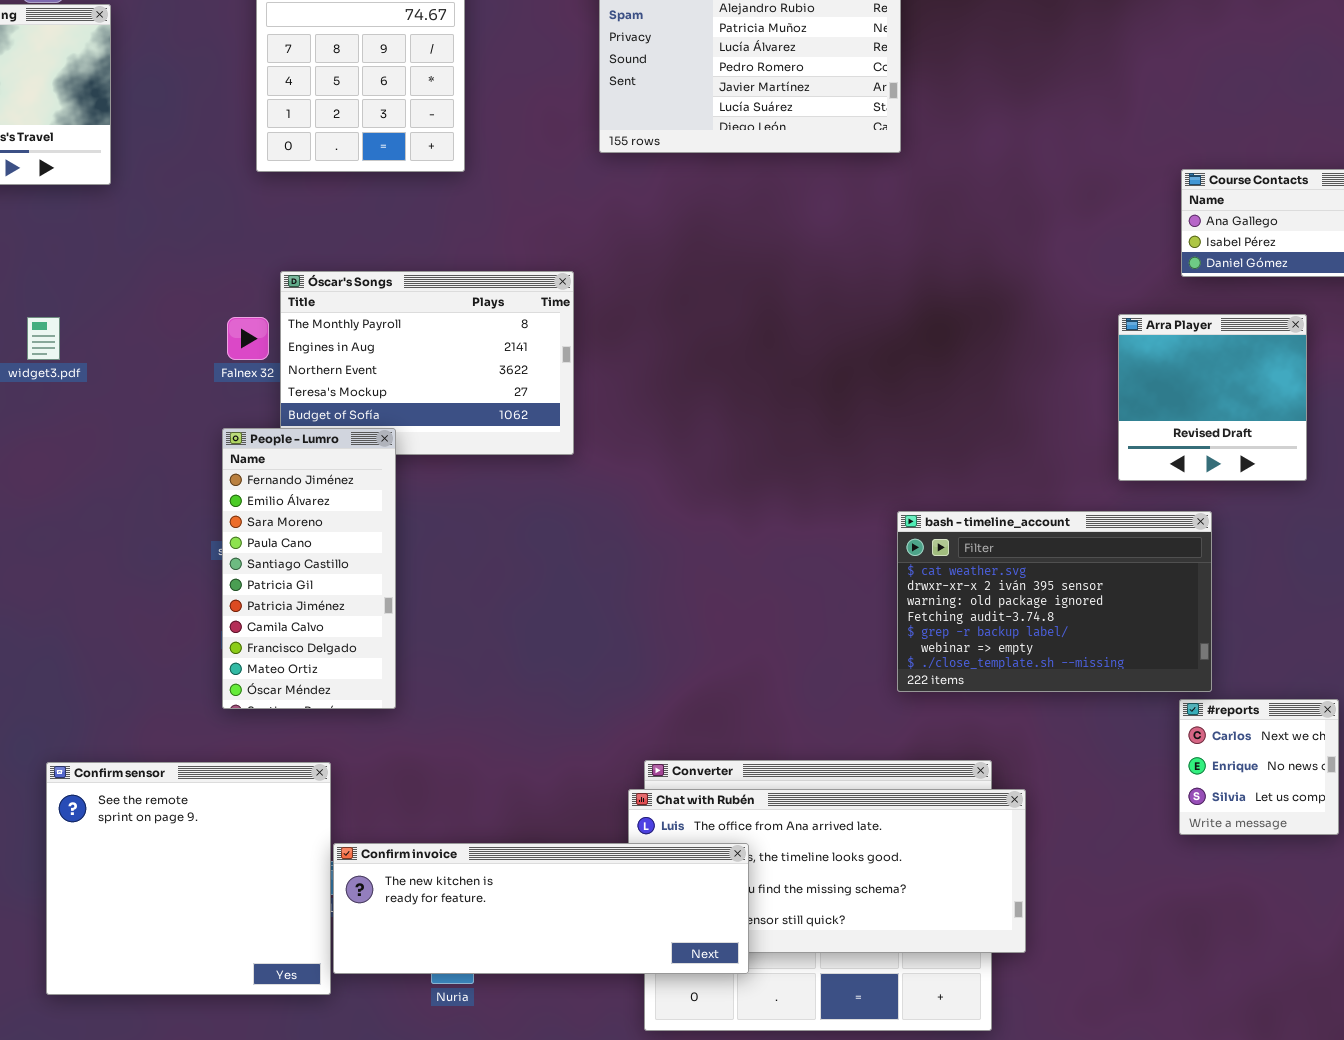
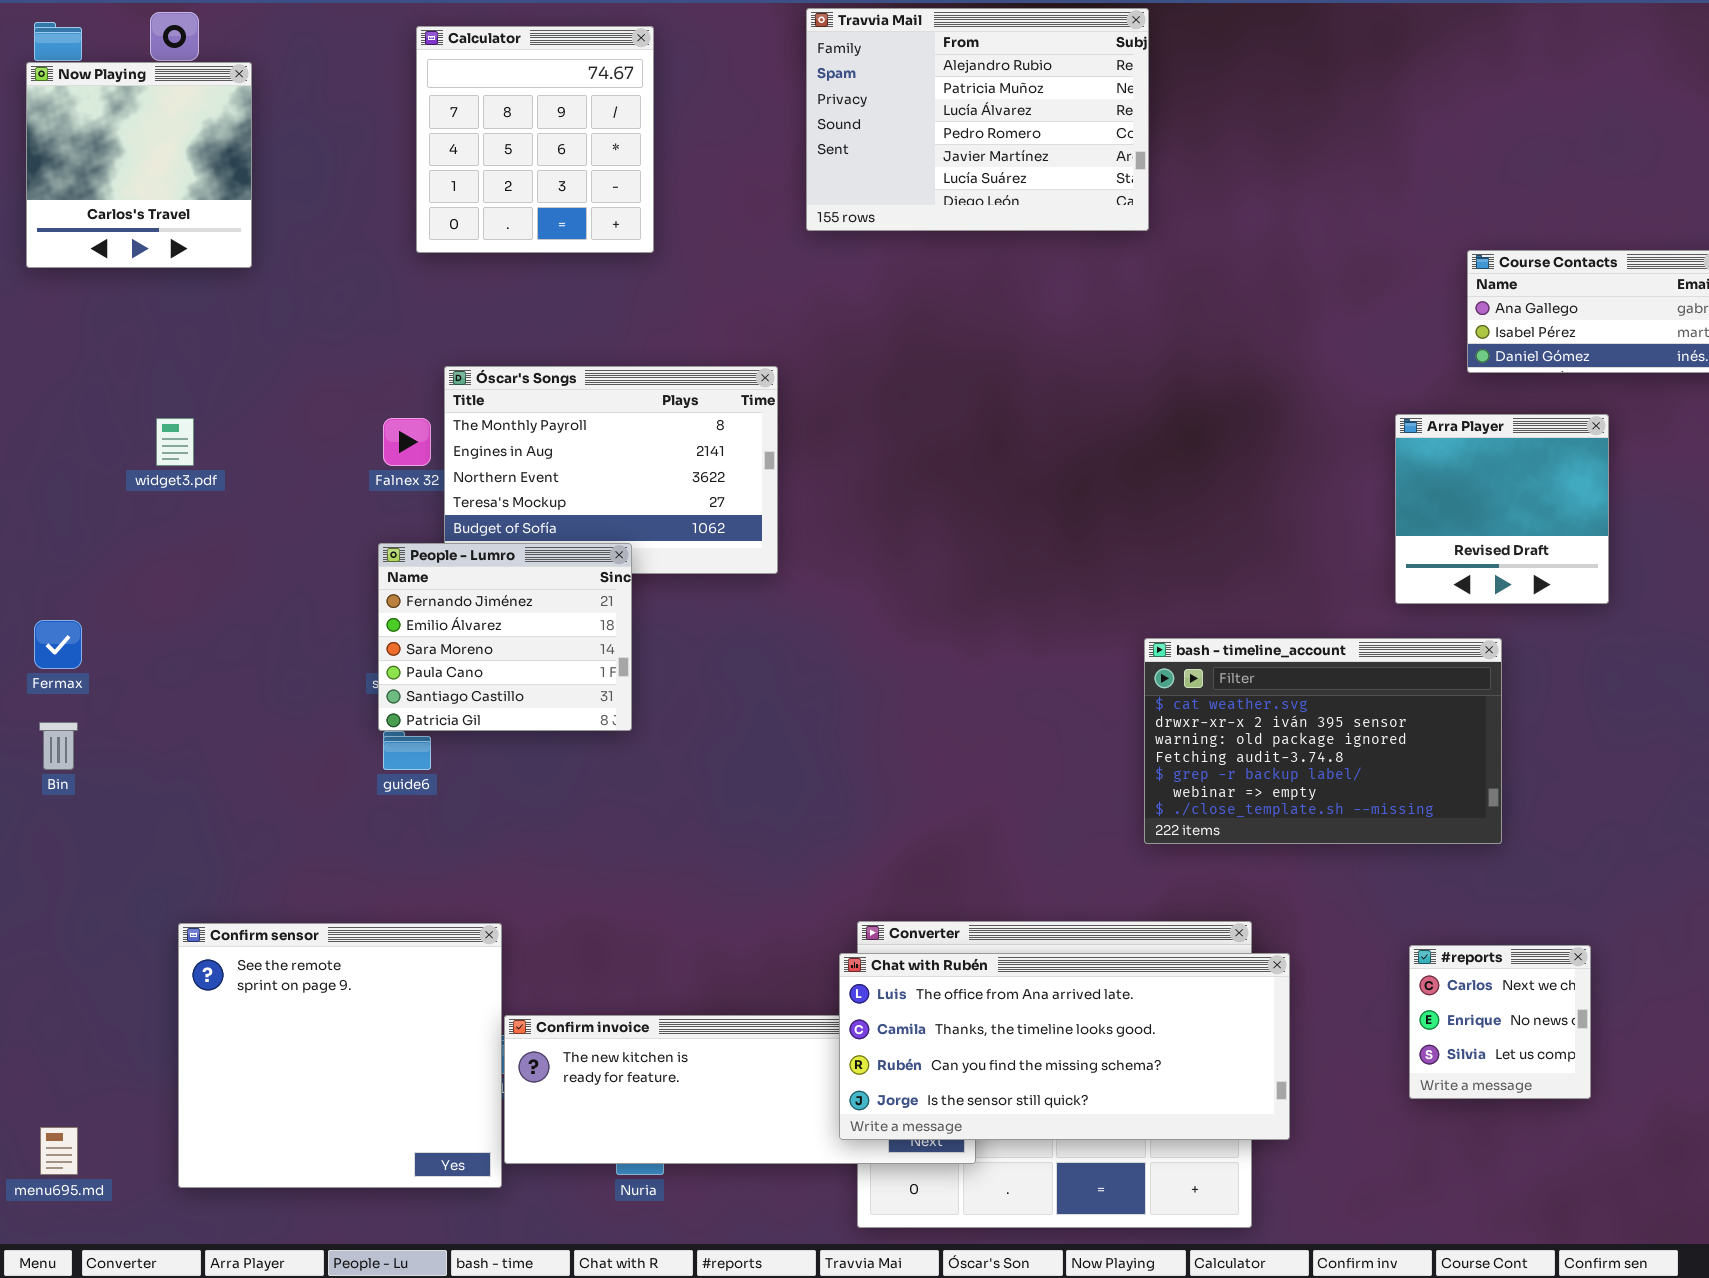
People - Lumro: [222,428,396,709] -> [378,543,632,731], resized
#reports: [1179,699,1339,835] -> [1409,945,1591,1099], moved
Chat with Rubén: [628,789,1026,953] -> [839,953,1290,1140], raised

